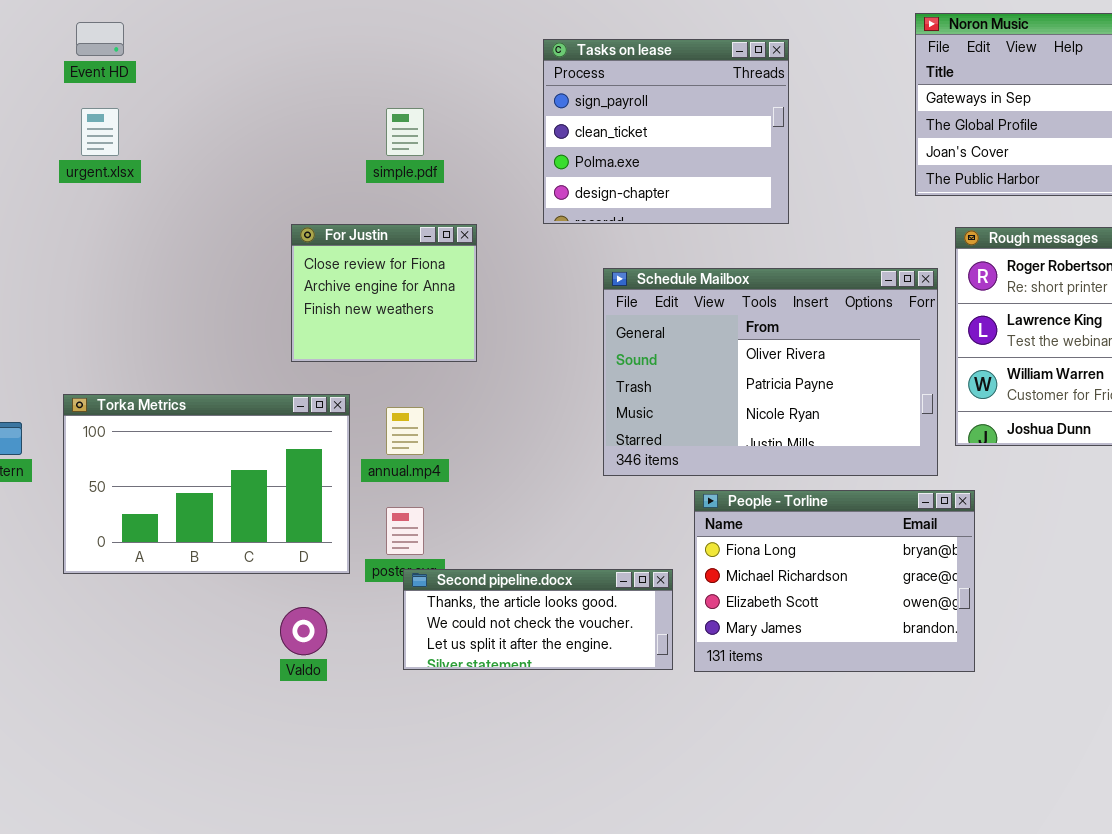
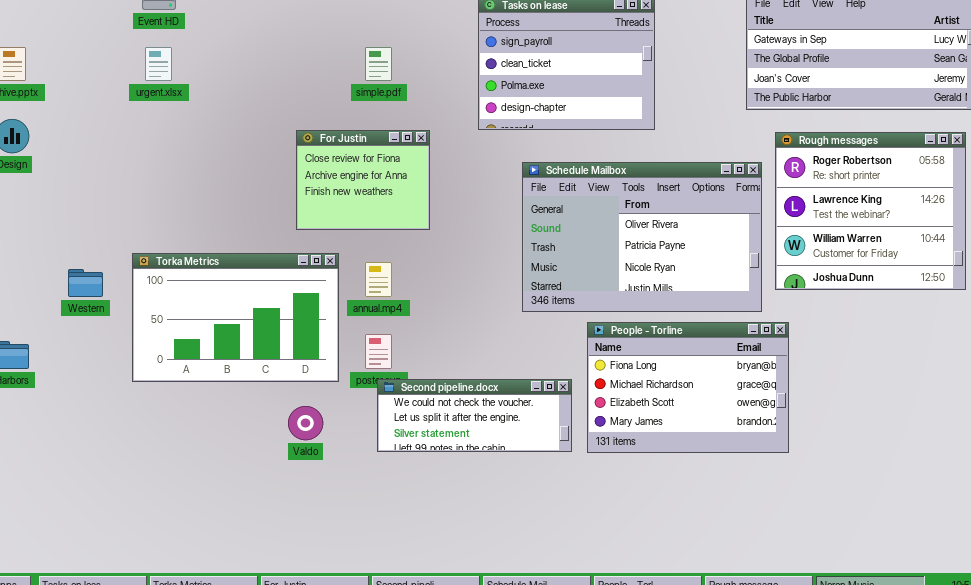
Second pipeline.docx: [403,569,673,670] -> [377,379,572,452], scrolled down 1 row

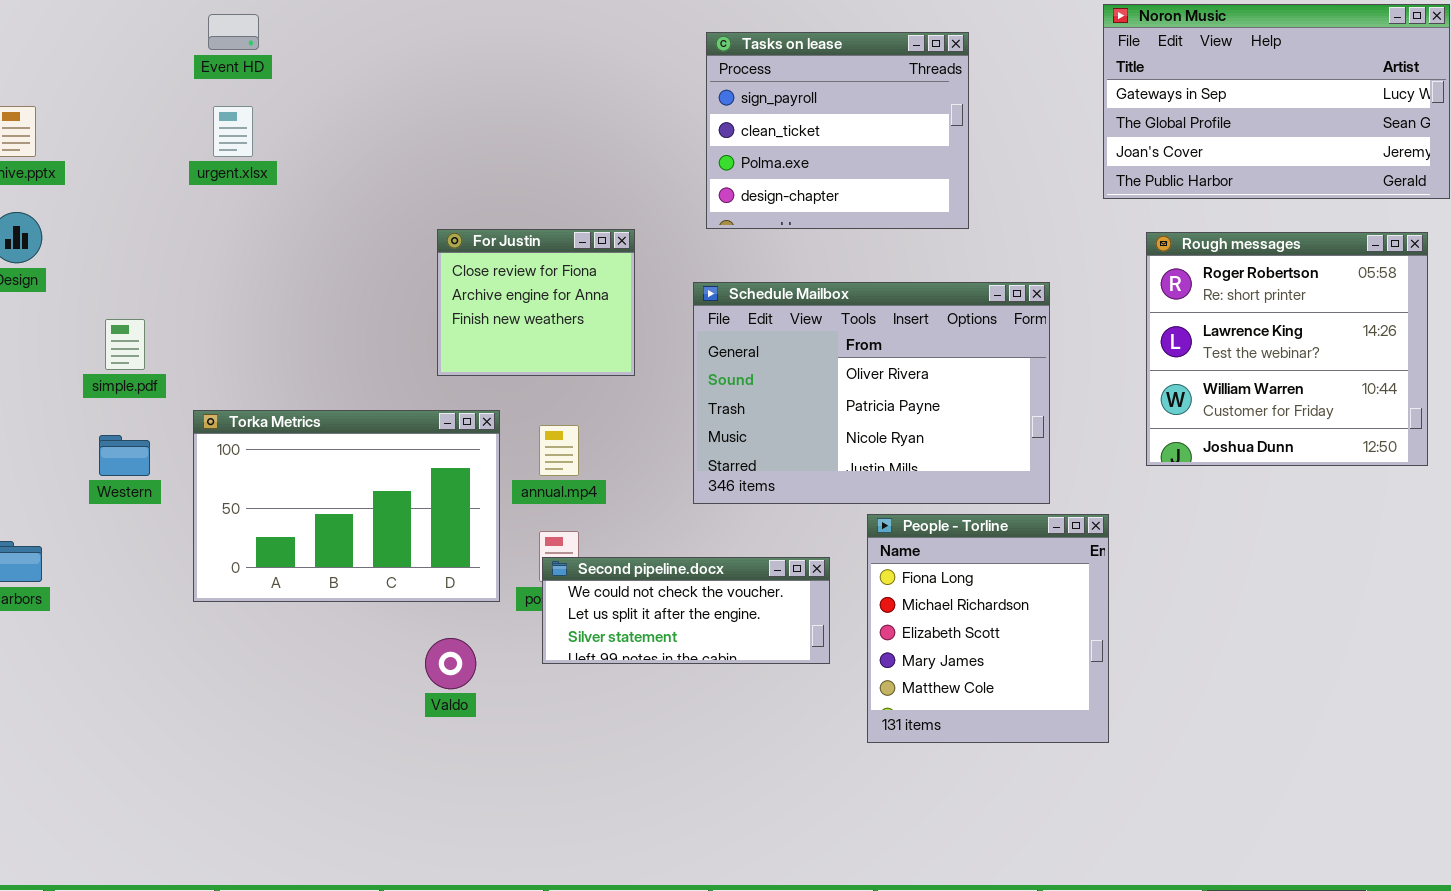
simple.pdf: [365,47,392,81] -> [105,319,145,370], moved
Schedule Mailbox: [522,162,762,312] -> [693,282,1050,504], moved
People - Torline: [587,322,789,453] -> [867,514,1109,743], resized
Second pipeline.docx: [377,379,572,452] -> [542,557,830,664], moved

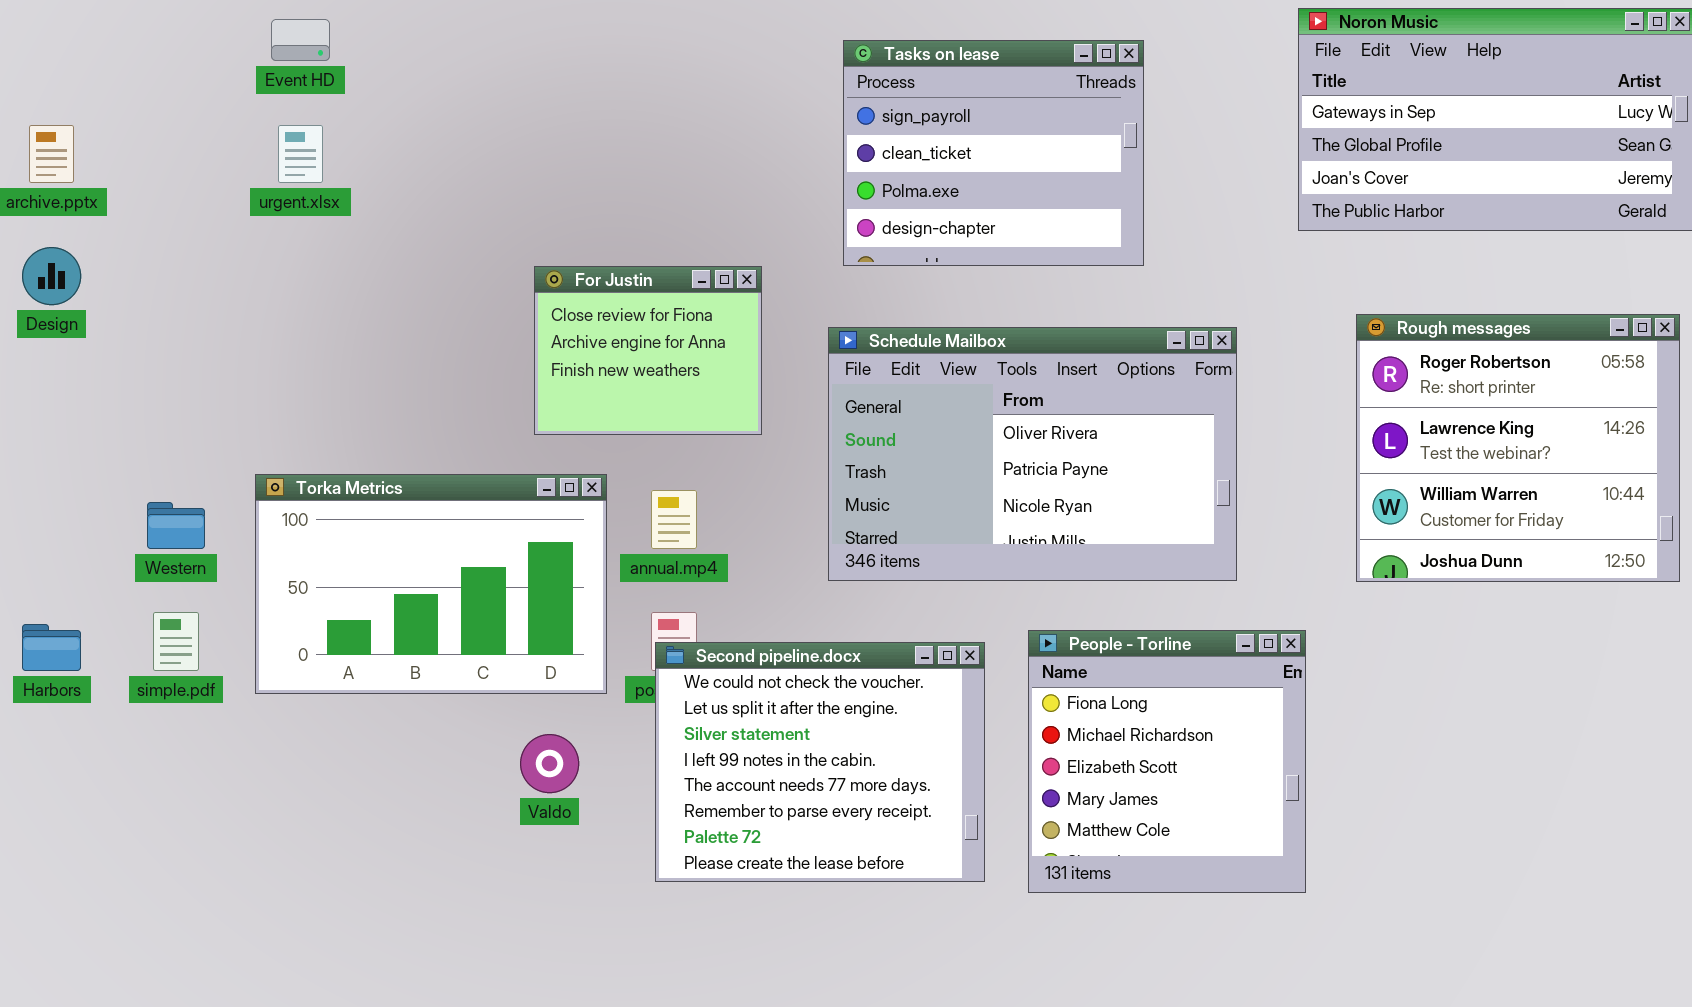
Rough messages: [1146,232,1428,466] -> [1356,314,1680,582], moved
simple.pdf: [105,319,145,370] -> [153,612,199,671], moved
People - Torline: [867,514,1109,743] -> [1028,630,1306,893], moved
Second pipeline.docx: [542,557,830,664] -> [655,642,985,882], resized

